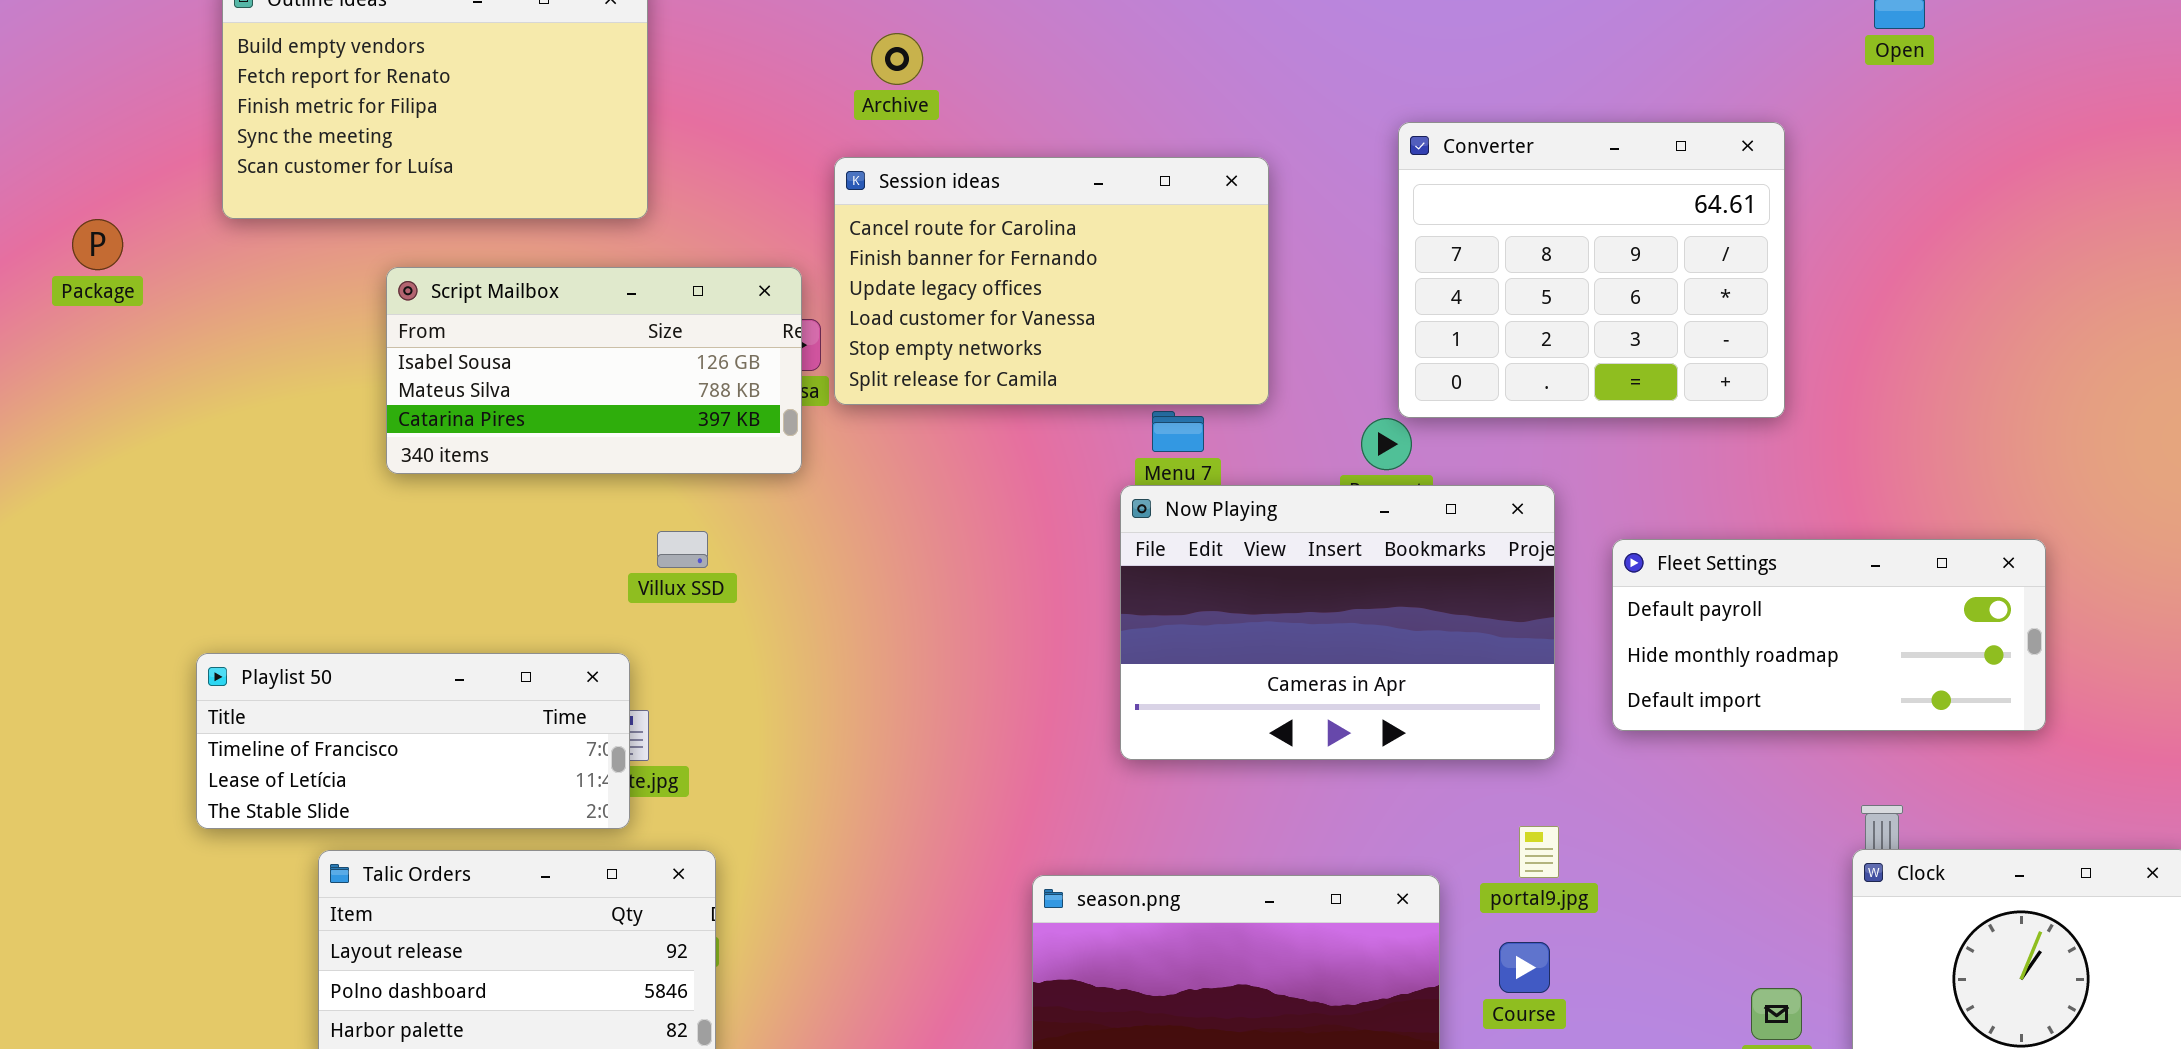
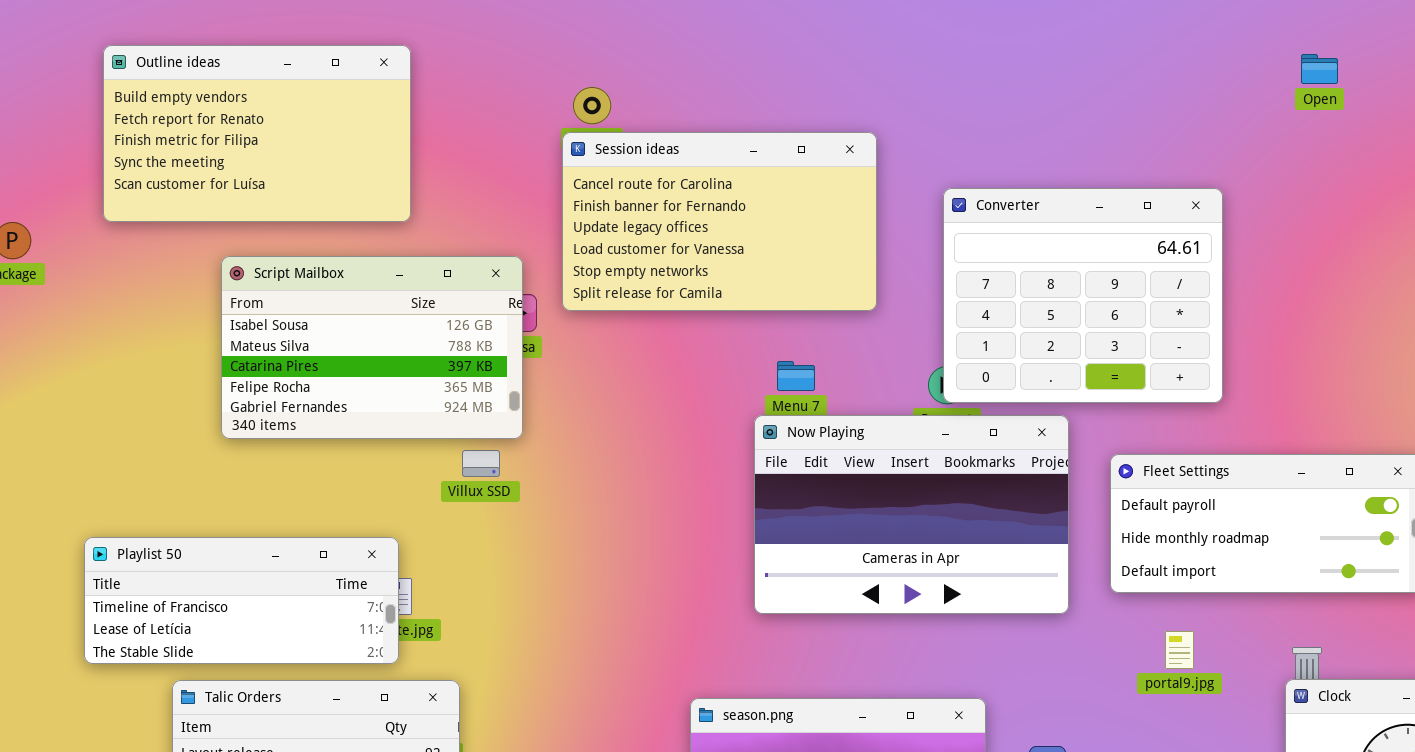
Converter: [1398,122,1785,418] -> [943,188,1223,403], moved
Session ideas: [834,157,1269,405] -> [562,132,877,311], moved
Script Mailbox: [386,267,802,474] -> [221,256,523,439], resized
Villux SSD: [657,531,708,568] -> [462,450,500,477], moved
portal9.jpg: [1519,826,1559,878] -> [1165,631,1194,669], moved

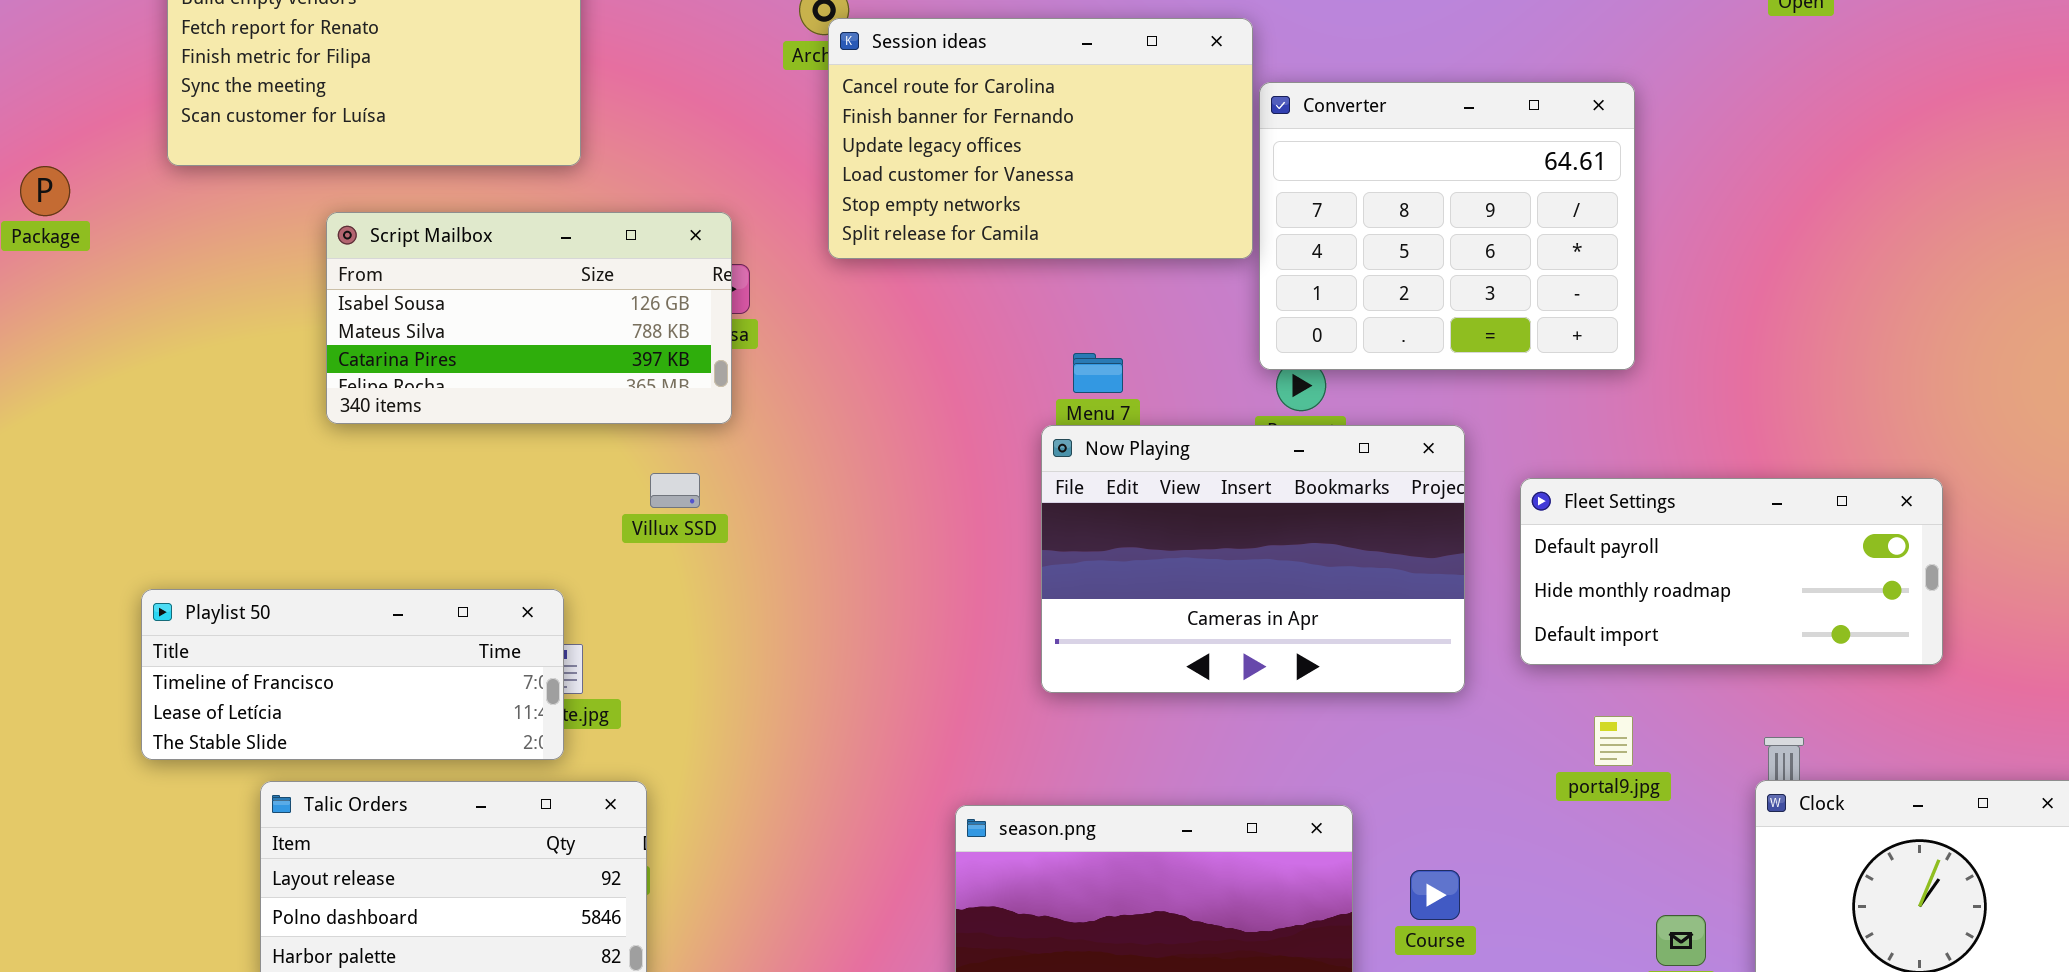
Session ideas: [562,132,877,311] -> [828,18,1253,259], moved
Converter: [943,188,1223,403] -> [1259,82,1635,370], moved
Script Mailbox: [221,256,523,439] -> [326,212,732,424], resized

